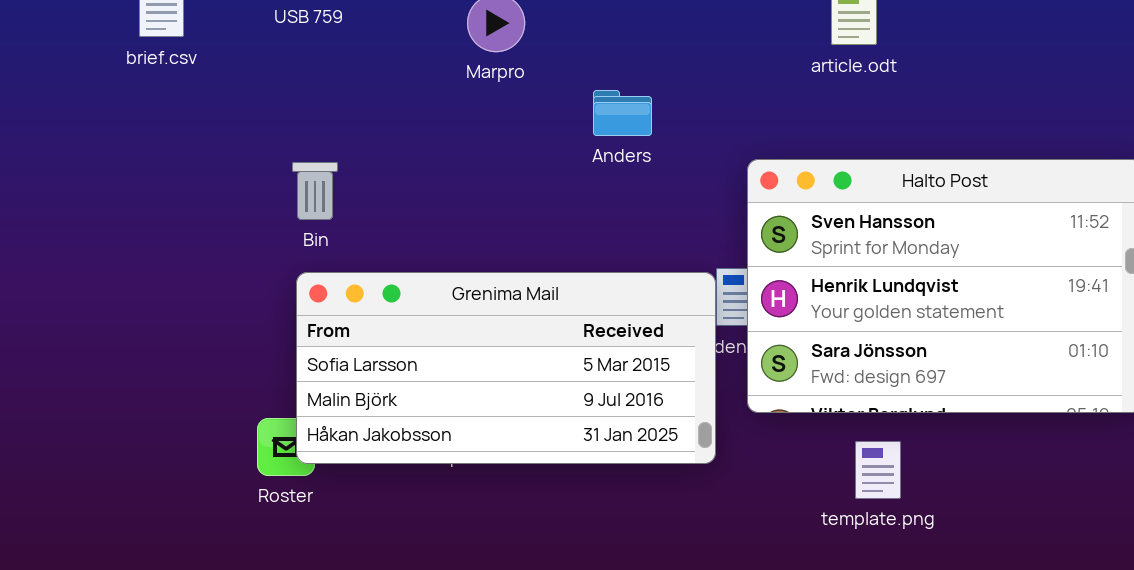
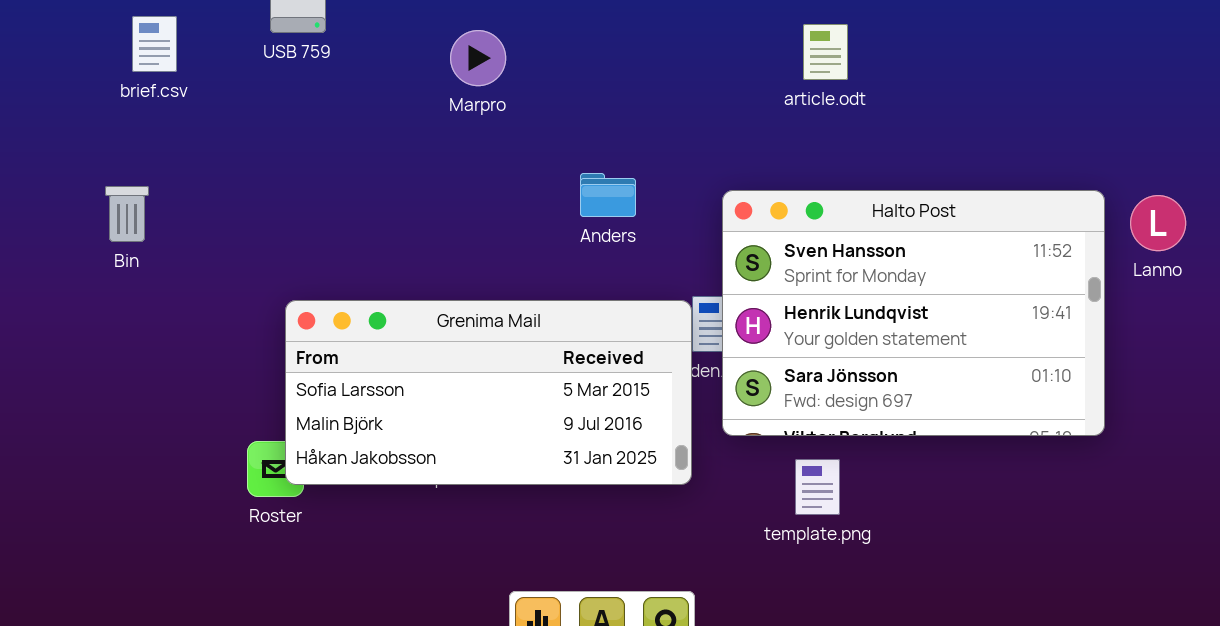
Anders: [593,90,652,136] -> [580,173,636,217], moved
Bin: [292,162,338,220] -> [105,186,149,242], moved
template.png: [855,441,901,499] -> [795,459,840,515], moved

